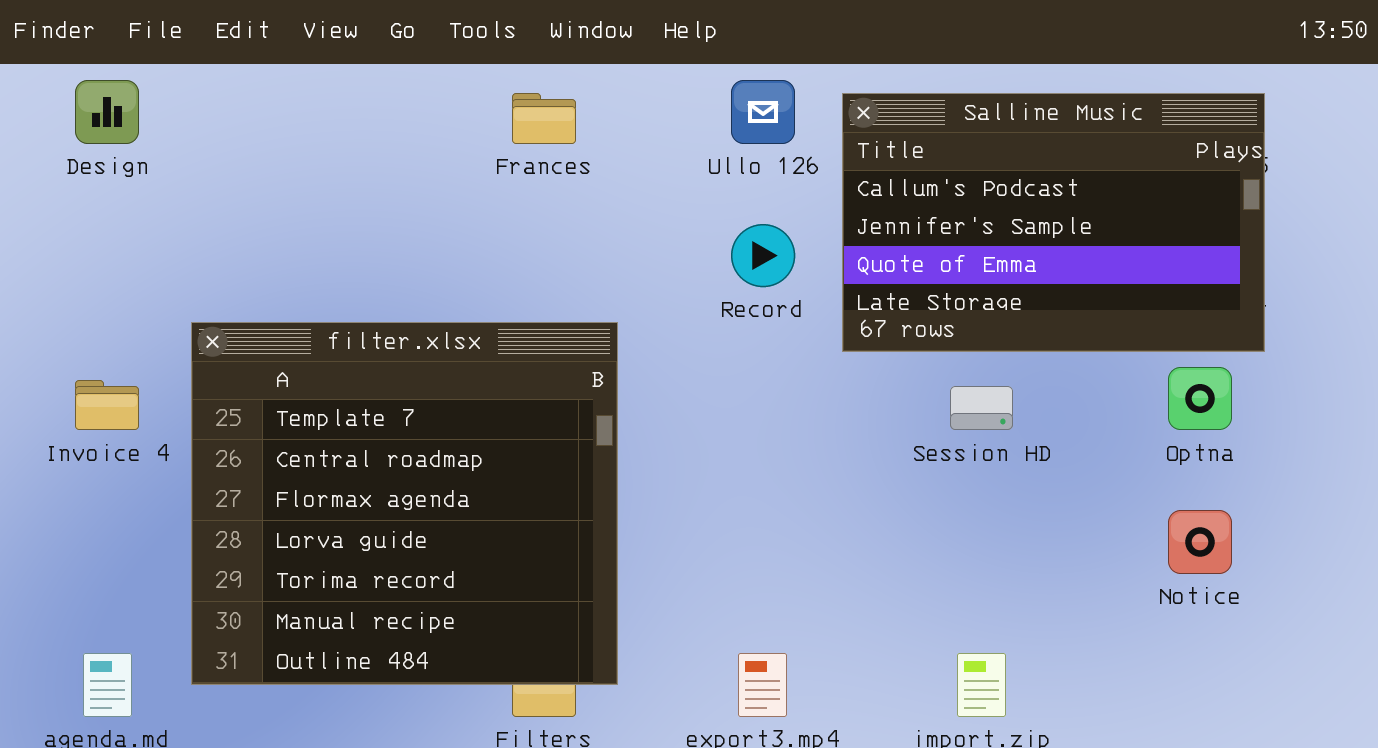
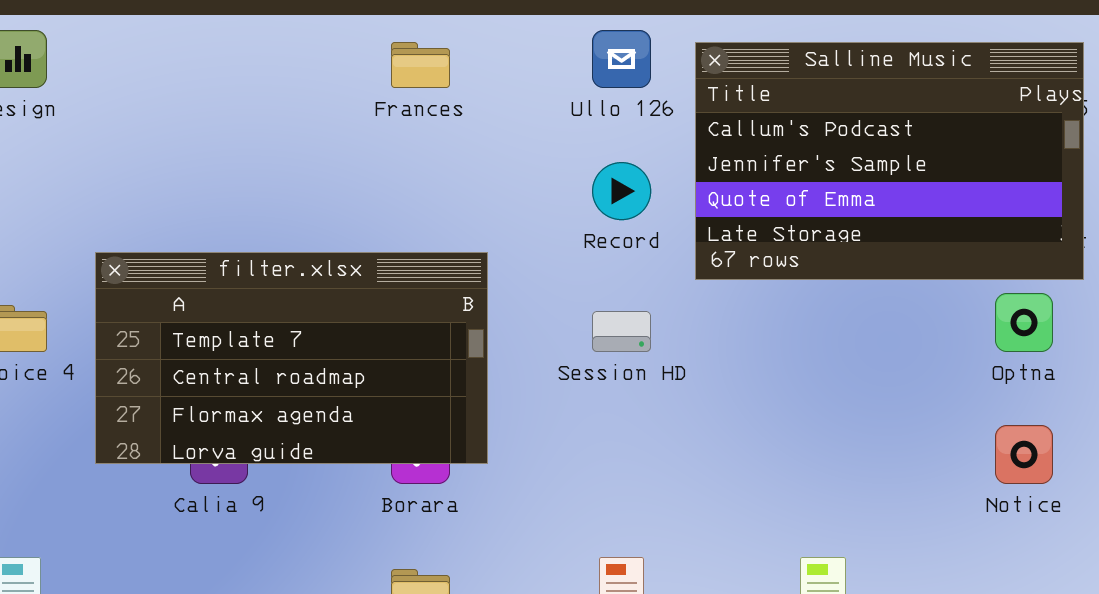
filter.xlsx: [191,322,618,685] -> [95,252,488,464], resized
Session HD: [950,386,1013,430] -> [592,311,651,352], moved

